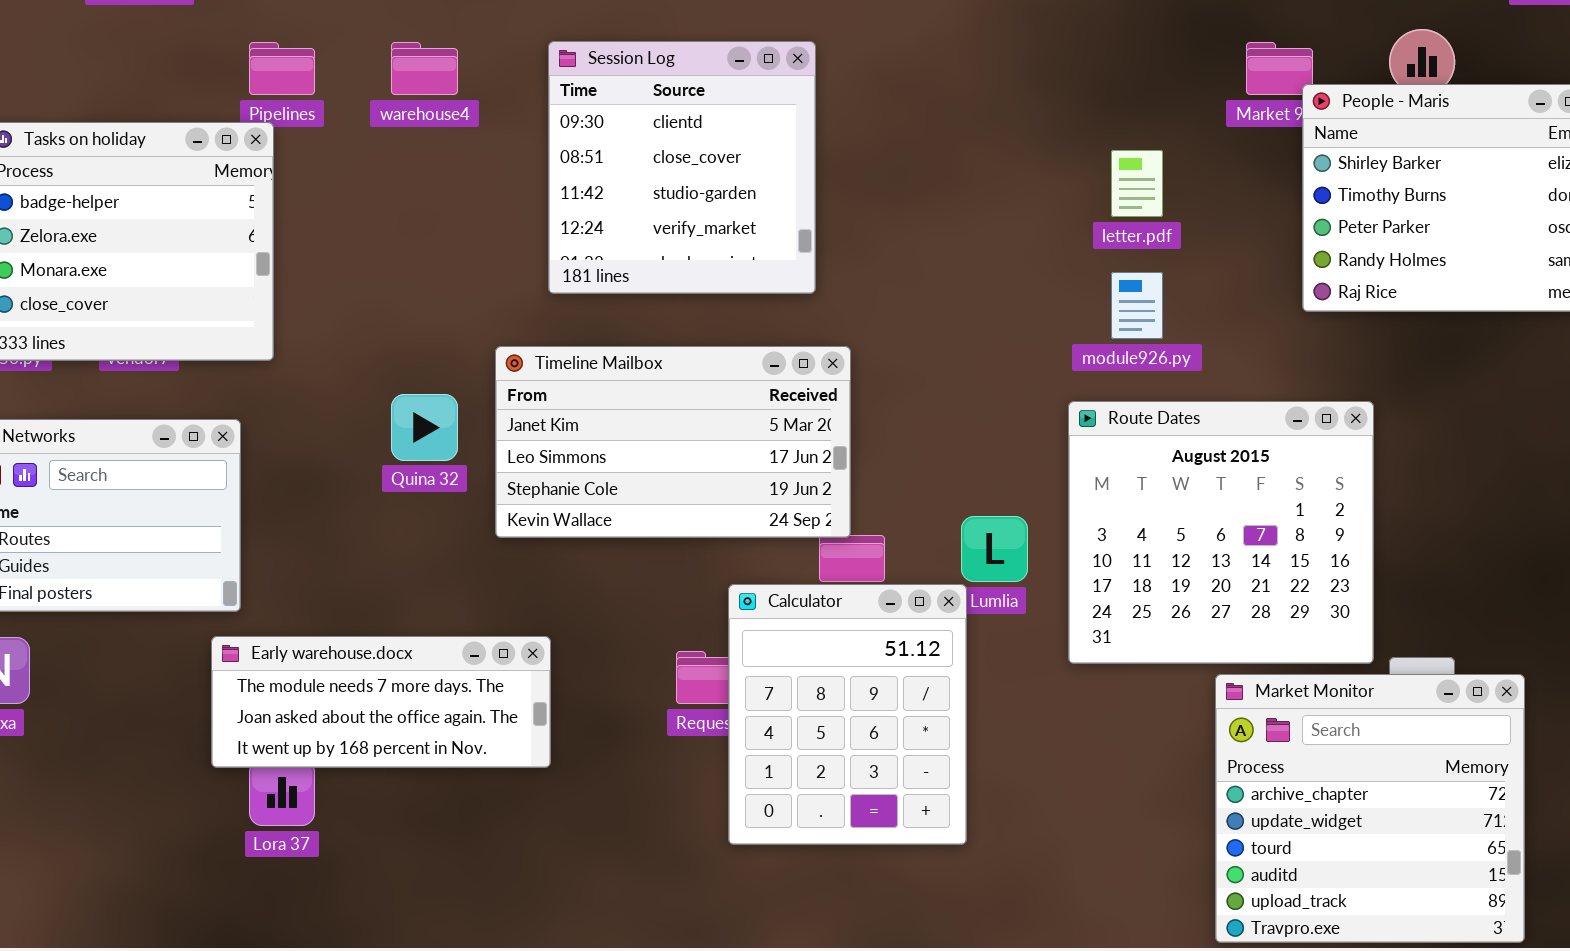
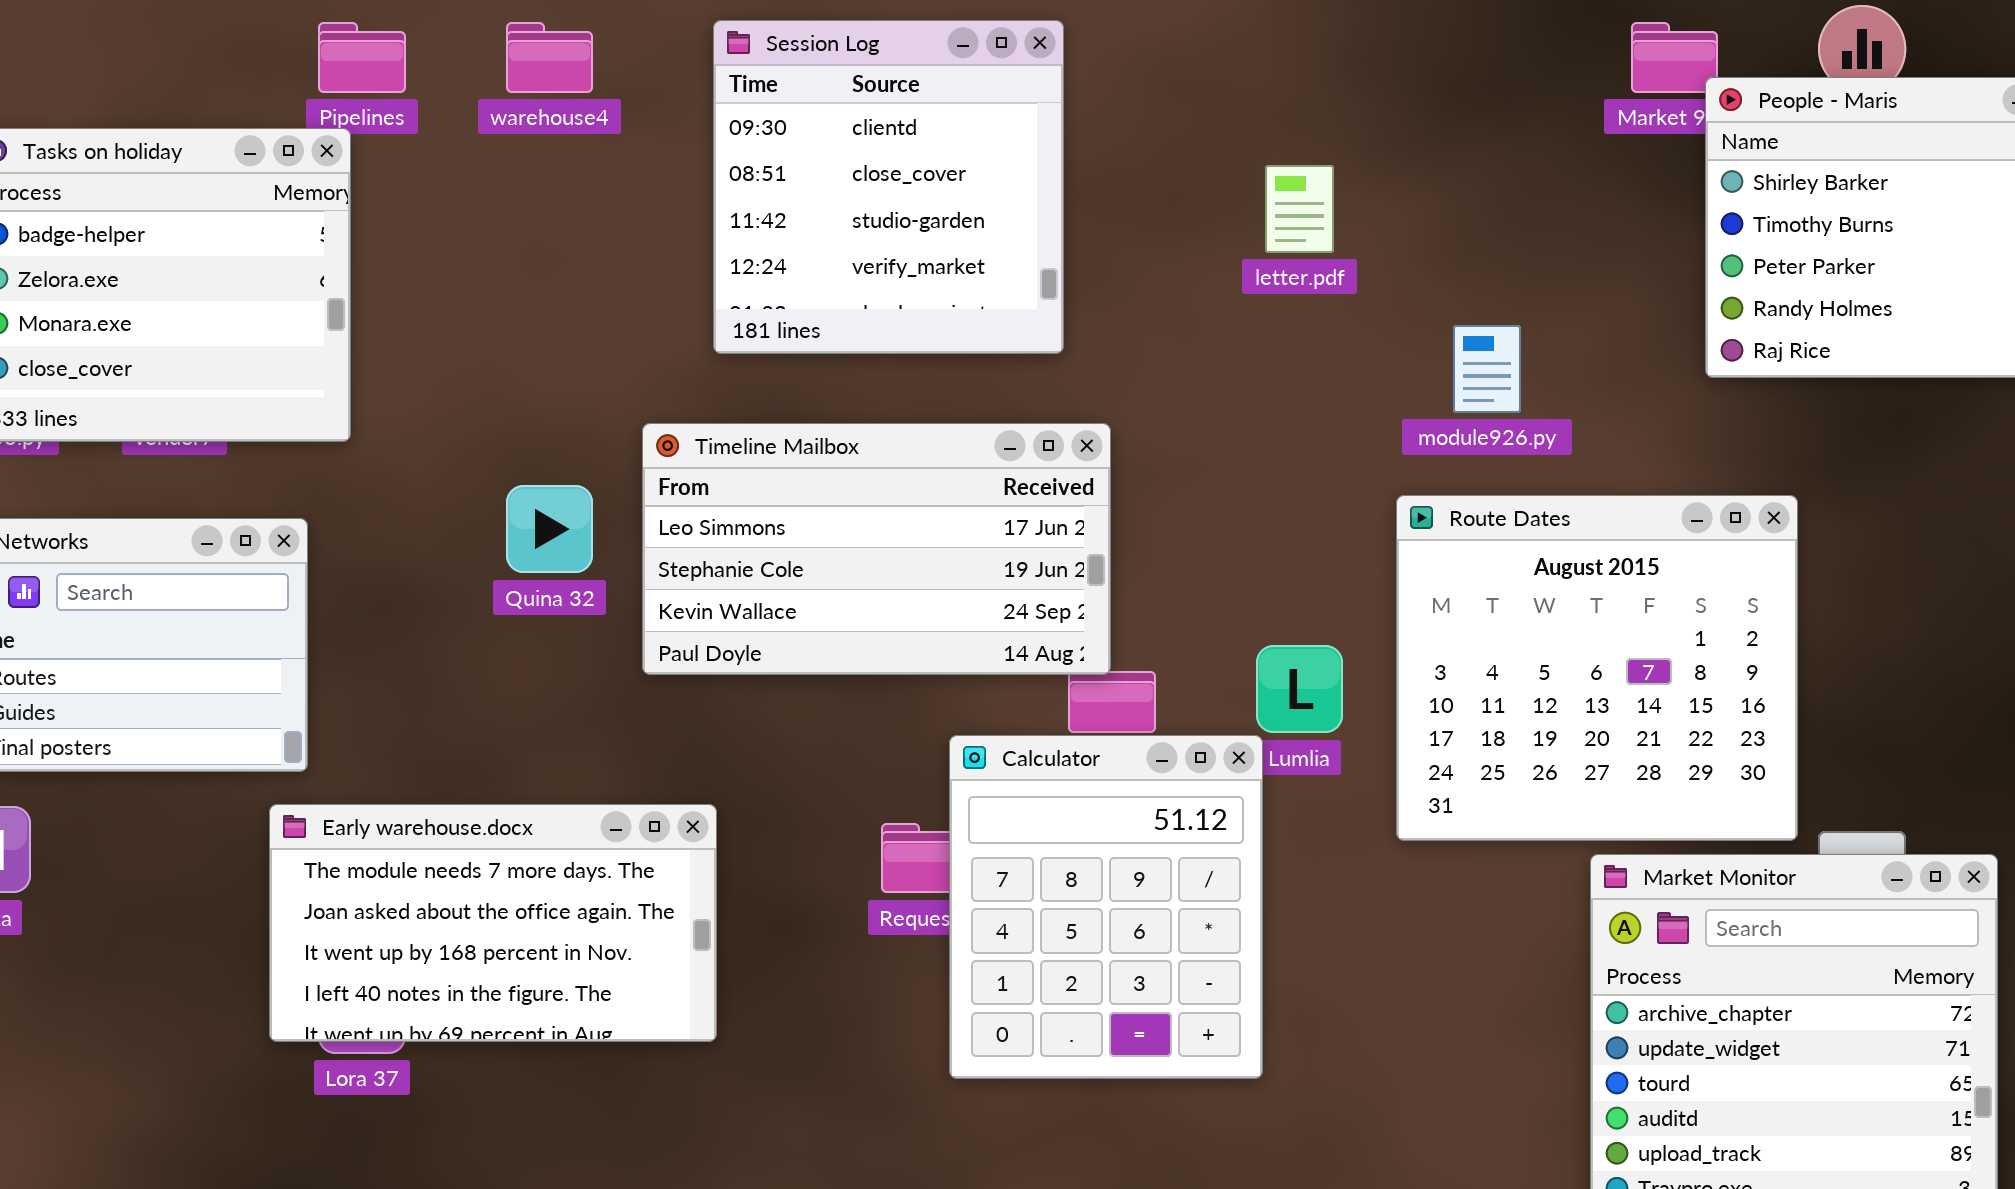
letter.pdf: [1111,150,1163,217] -> [1265,165,1334,253], moved
Timeline Mailbox: [495,346,851,538] -> [642,423,1111,675], scrolled down 1 row
Early warehouse.docx: [211,636,551,768] -> [269,804,717,1042], resized

